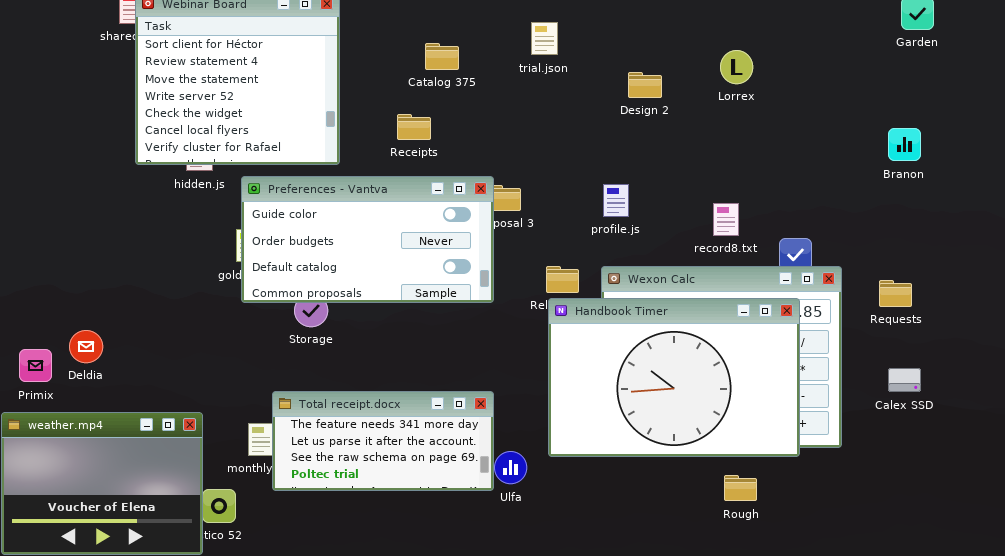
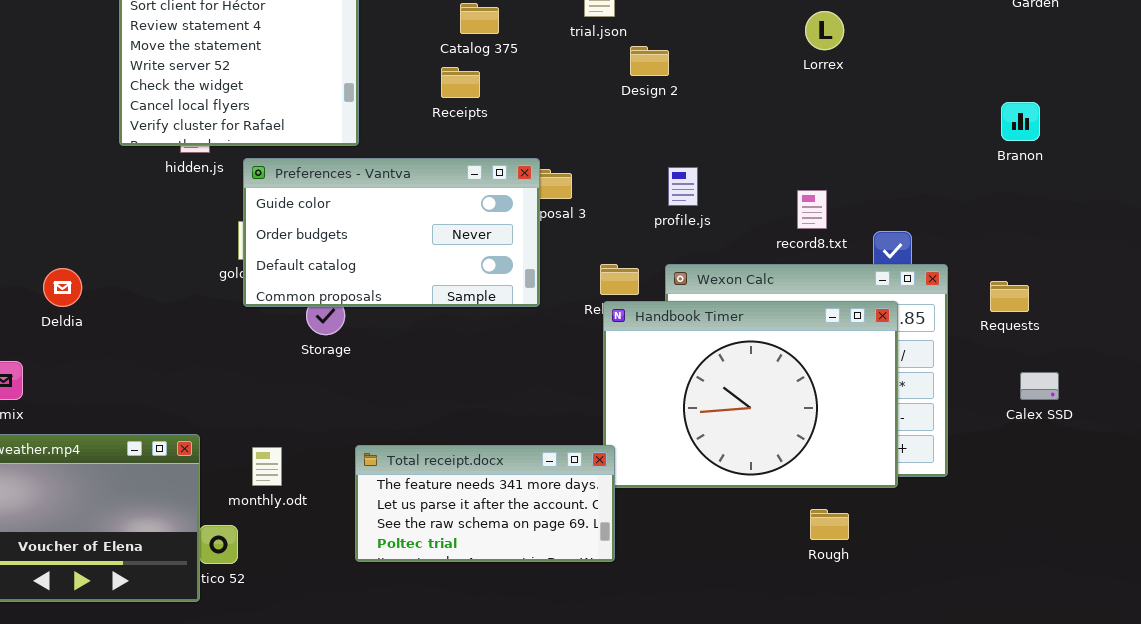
Design 2: [628,72,662,98] -> [630,46,669,76], moved
Receipts: [397,114,431,140] -> [441,67,480,98], moved
Deldia: [69,330,103,363] -> [43,268,82,307], moved
Calex SSD: [888,368,921,392] -> [1020,372,1059,400], moved
Total receipt.docx: [272,391,494,491] -> [355,445,615,562], moved

